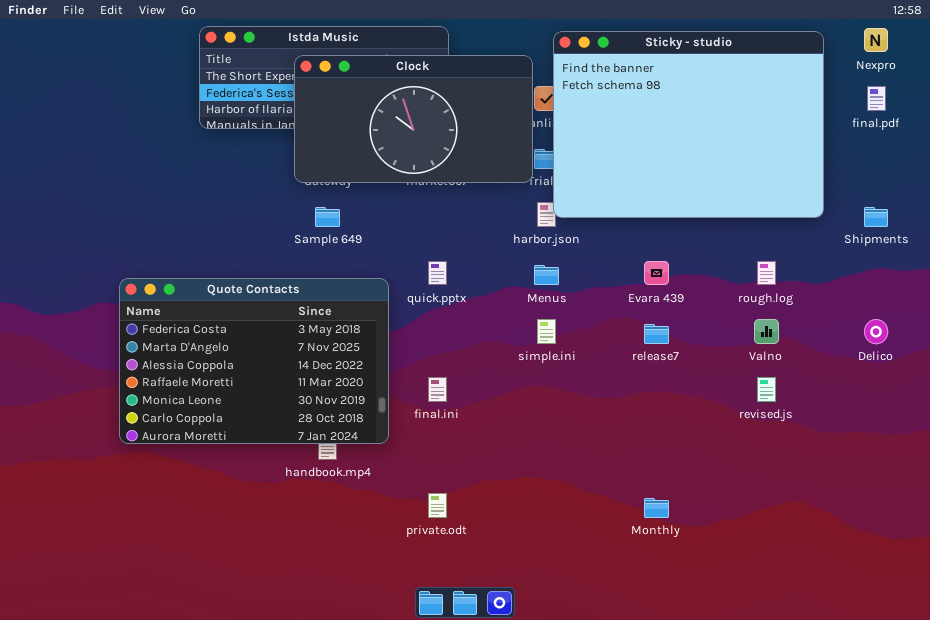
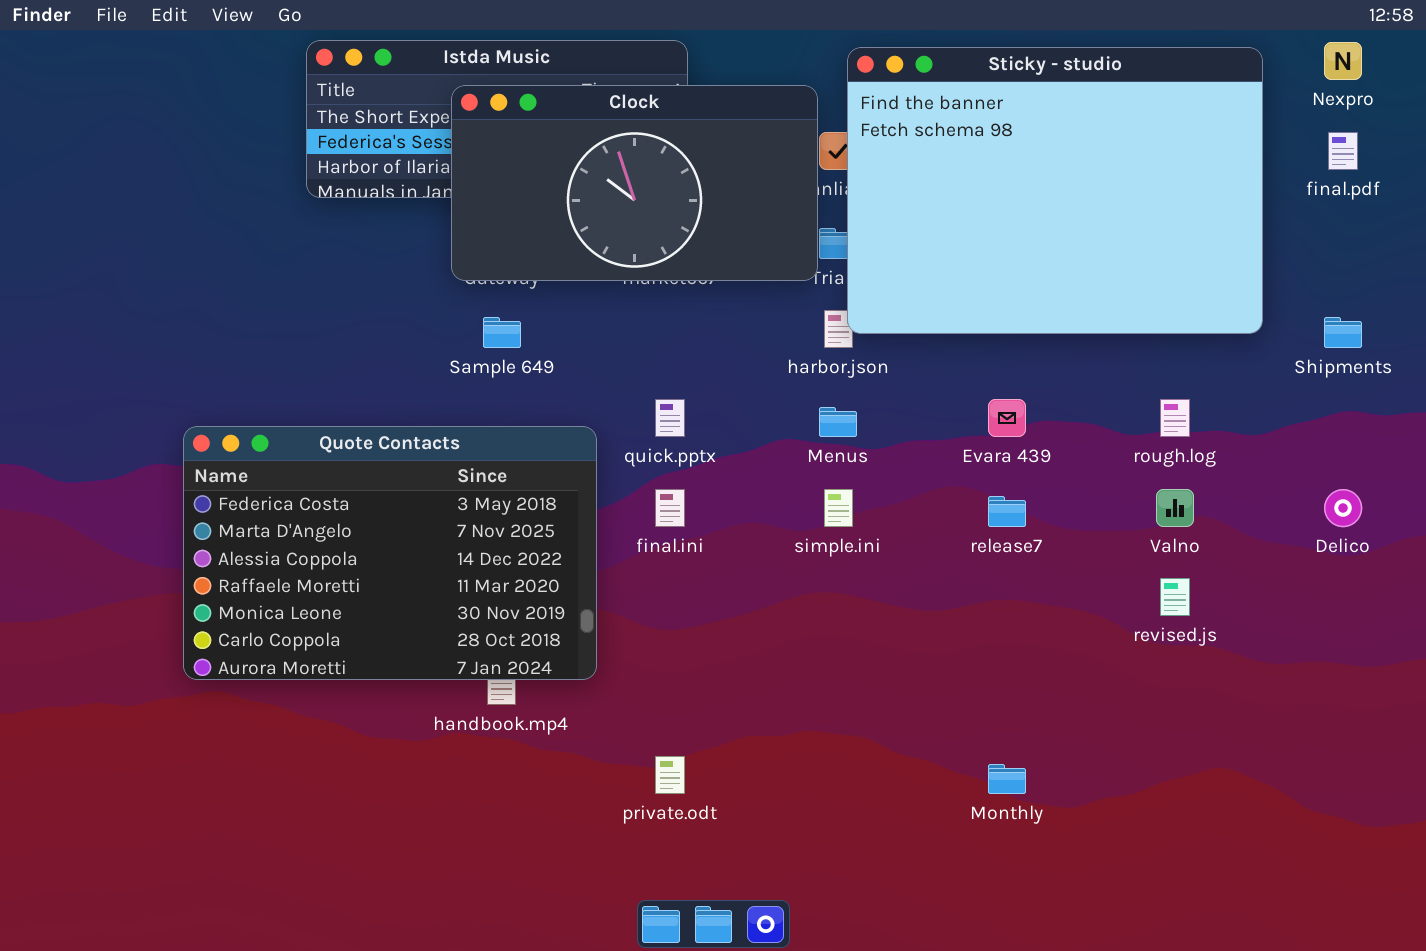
final.ini: [428,377,447,402] -> [655,489,685,527], moved

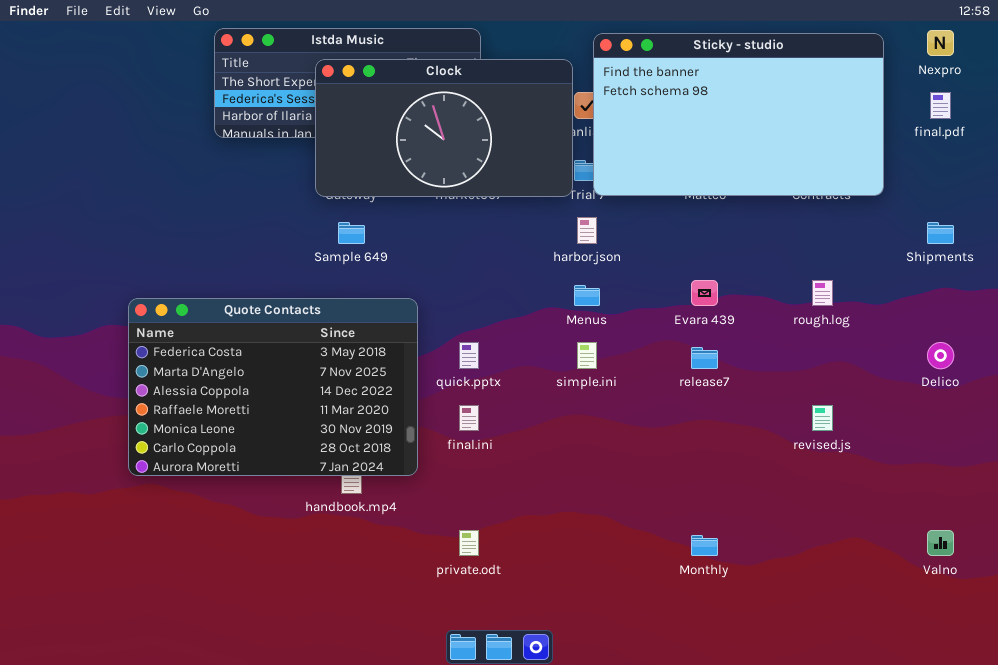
Sticky - studio: [847,47,1263,334] -> [593,33,884,196], resized
quick.pptx: [655,399,685,437] -> [459,342,479,369], moved
final.ini: [655,489,685,527] -> [459,405,479,431], moved
Valno: [1156,489,1194,527] -> [927,530,954,556], moved

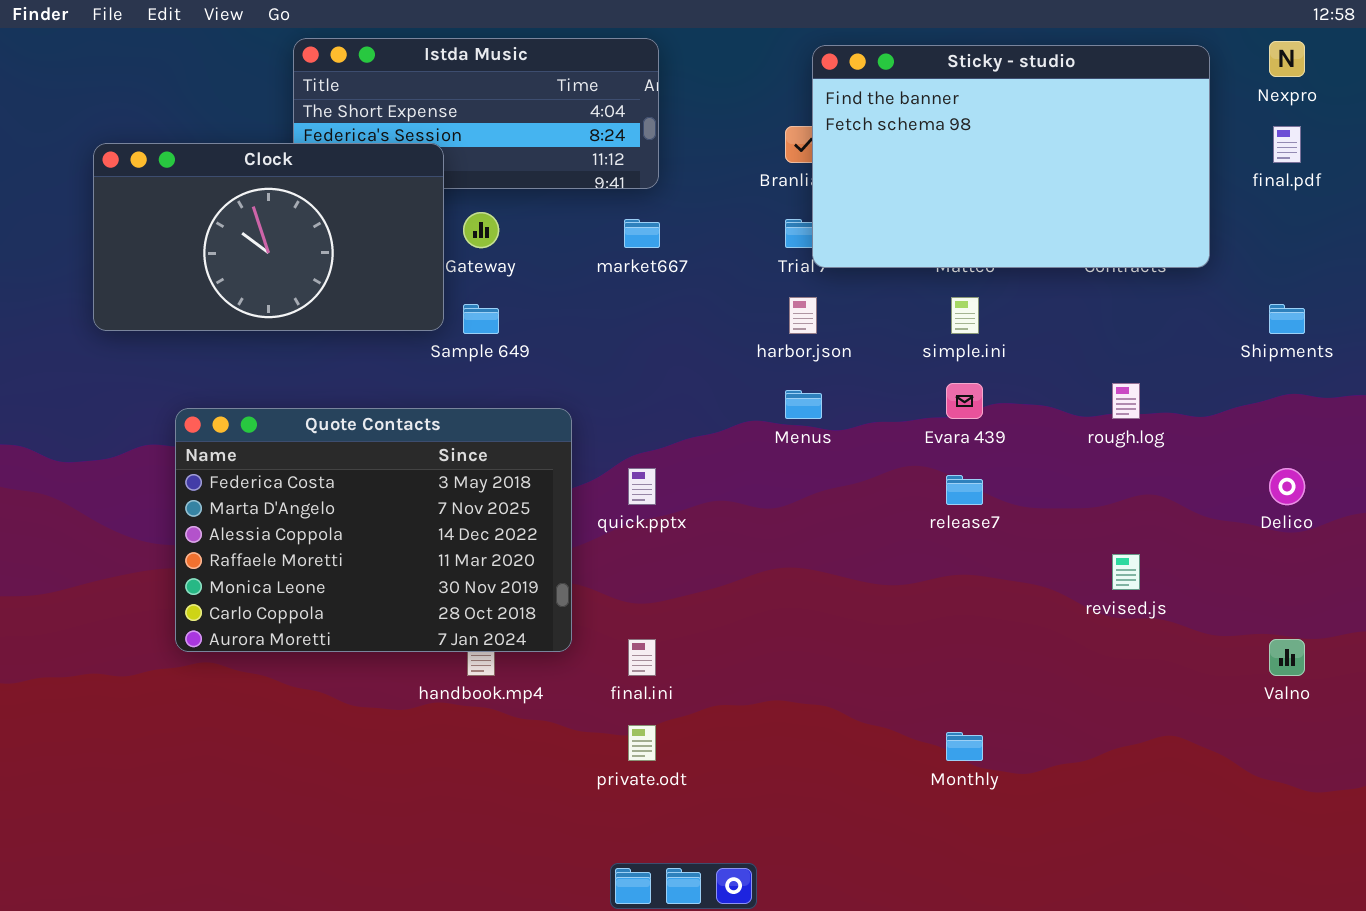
Clock: [315,59,573,197] -> [93,143,444,331], moved
simple.ini: [577,342,597,369] -> [951,297,979,334], moved
final.ini: [459,405,479,431] -> [628,639,656,676], moved
Valno: [927,530,954,556] -> [1269,639,1305,676], moved

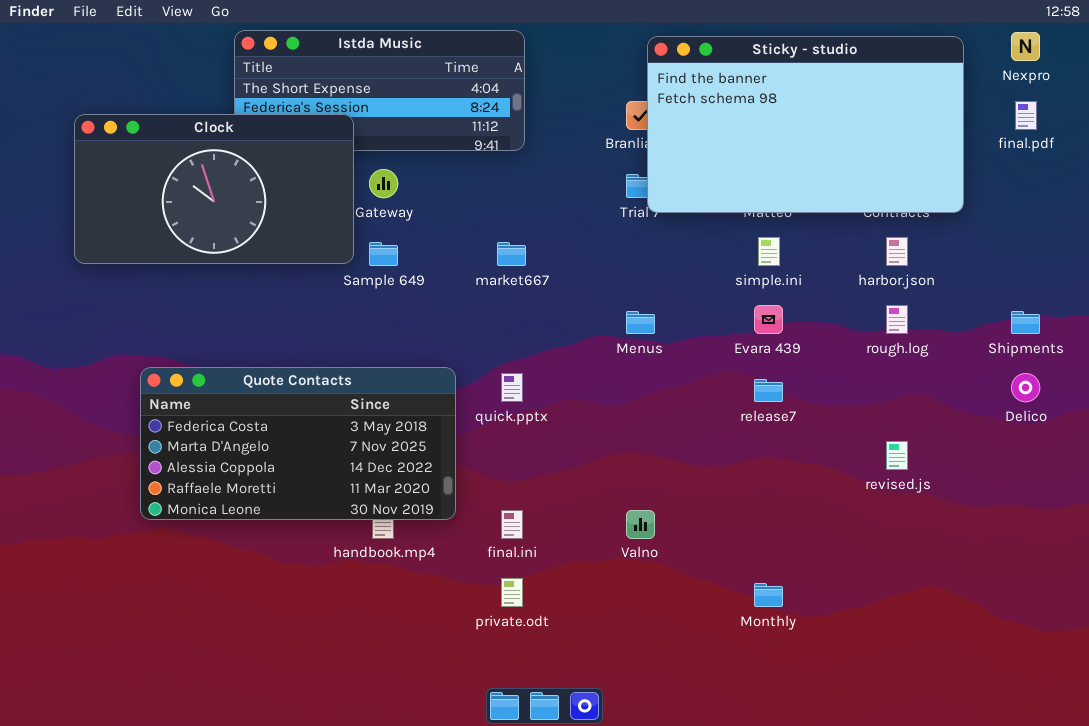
market667: [624,219,660,248] -> [497,242,526,266], moved
harbor.json: [789,297,817,334] -> [886,237,908,266], moved
Shipments: [1269,304,1305,334] -> [1011,311,1040,334], moved
Quote Contacts: [175,408,572,652] -> [140,367,456,520], resized
Valno: [1269,639,1305,676] -> [626,510,655,539], moved

